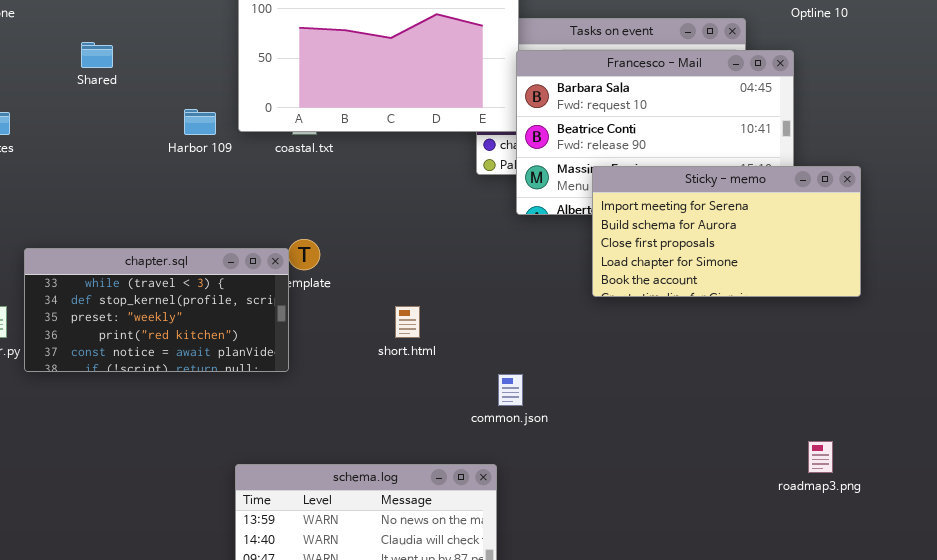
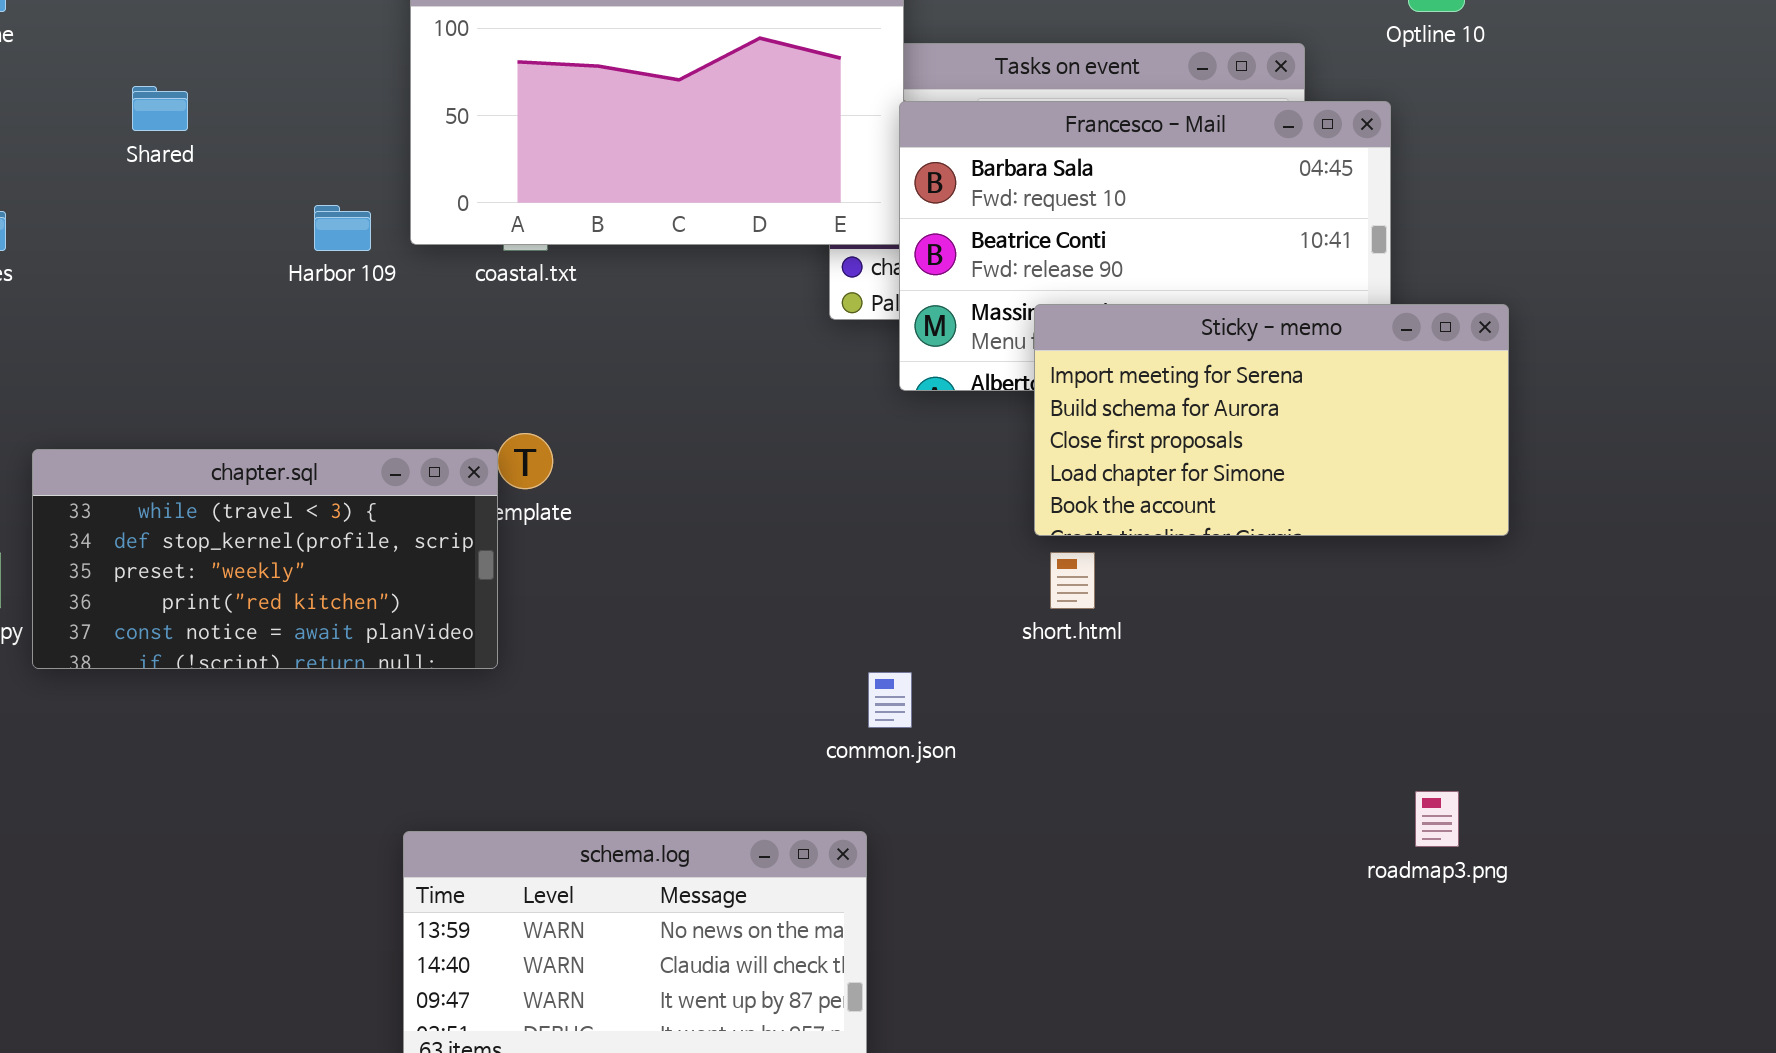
short.html: [395,306,420,338] -> [1050,552,1095,609], moved

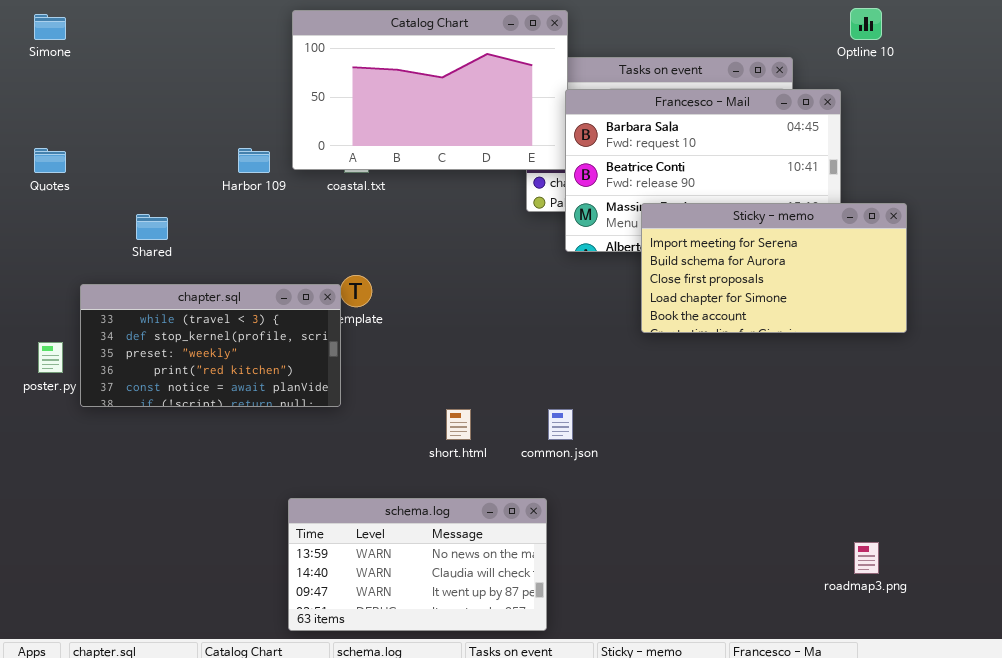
Shared: [132,86,188,131] -> [136,214,168,240], moved
short.html: [1050,552,1095,609] -> [446,409,471,440], moved
roadmap3.png: [1415,791,1459,847] -> [854,542,879,574], moved

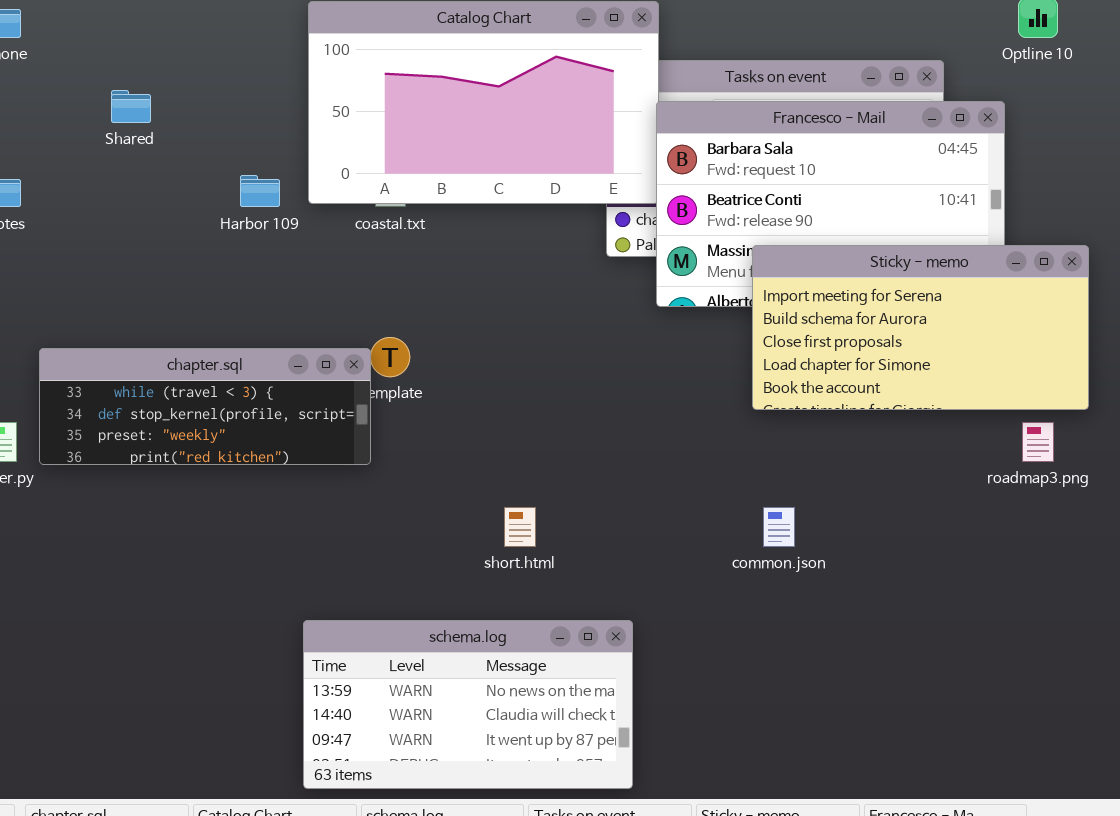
Shared: [136,214,168,240] -> [111,90,151,123], moved
chapter.sql: [80,284,341,407] -> [39,348,371,465], resized
common.json: [548,409,573,440] -> [763,507,795,547], moved
roadmap3.png: [854,542,879,574] -> [1022,422,1054,462], moved

